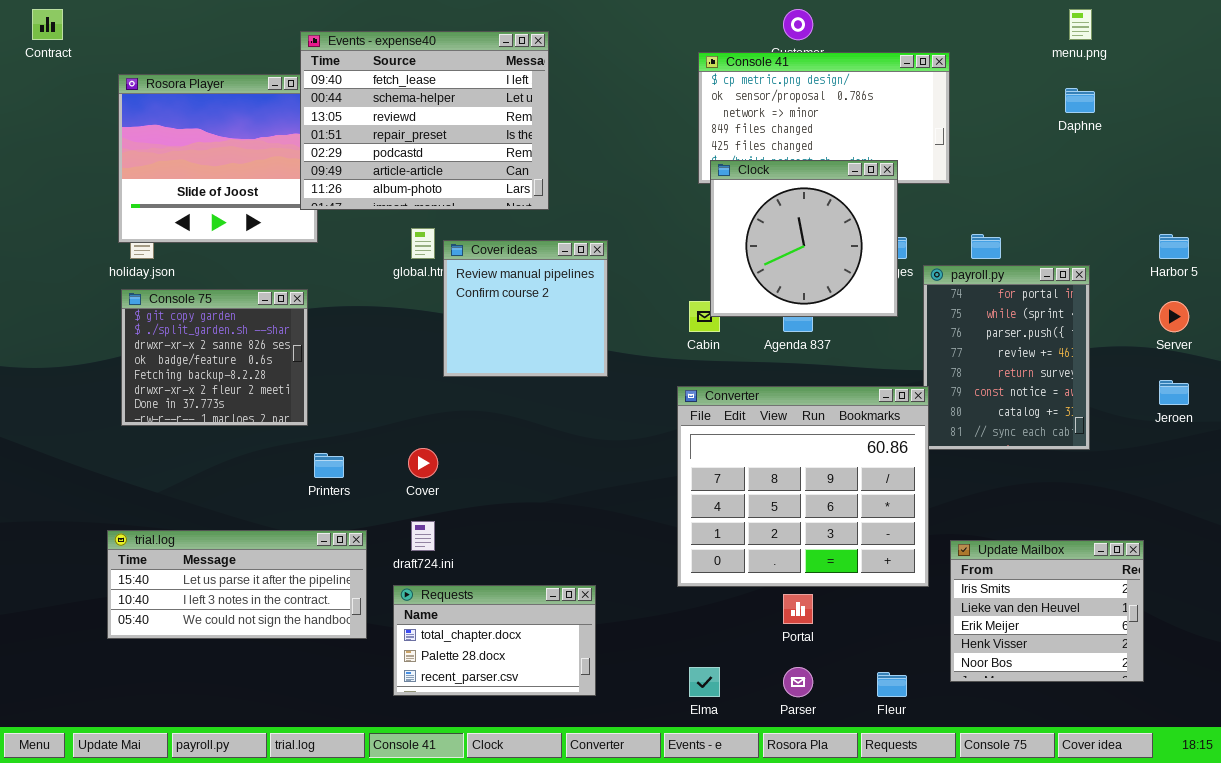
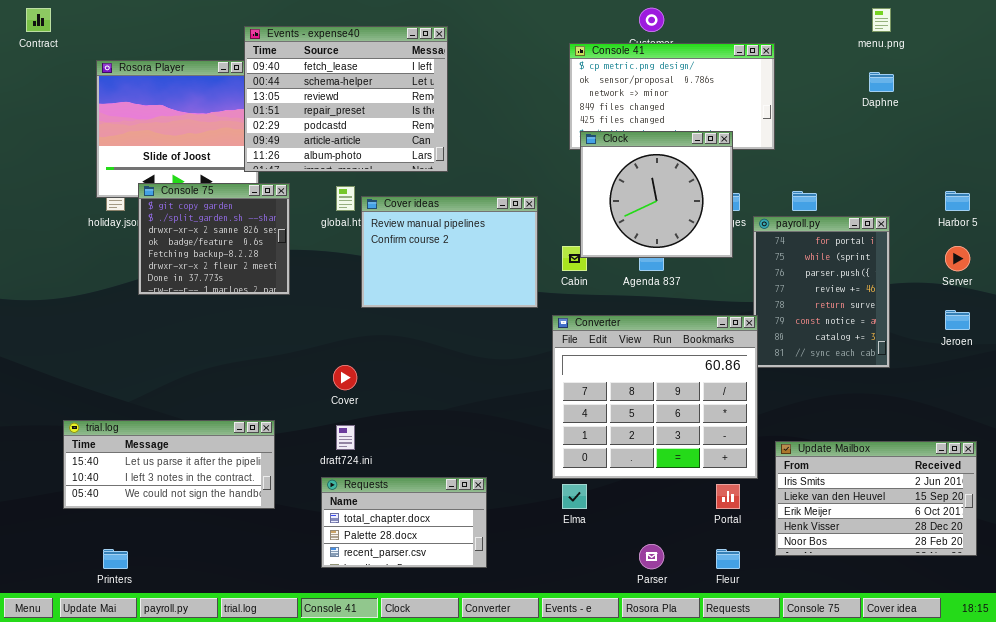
Cover ideas: [443,240,608,377] -> [361,196,538,308], resized
Console 75: [121,289,308,426] -> [138,183,290,295], moved
Printers: [314,453,344,478] -> [103,549,128,569], moved
trial.log: [107,530,367,639] -> [63,420,275,509], moved
Update Mailbox: [950,540,1144,682] -> [775,441,977,556], resized
Portal: [783,594,813,624] -> [716,484,740,509], moved
Elma: [689,667,720,697] -> [562,484,587,509], moved

